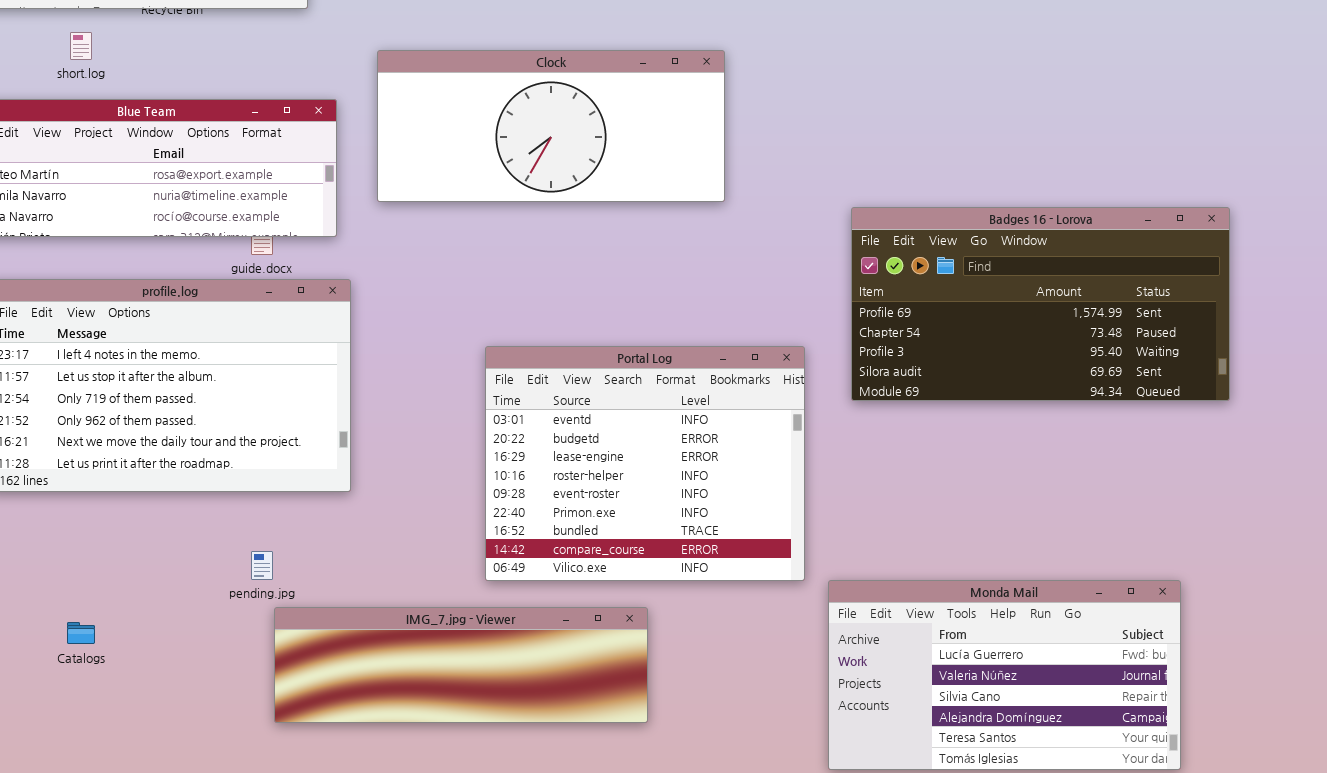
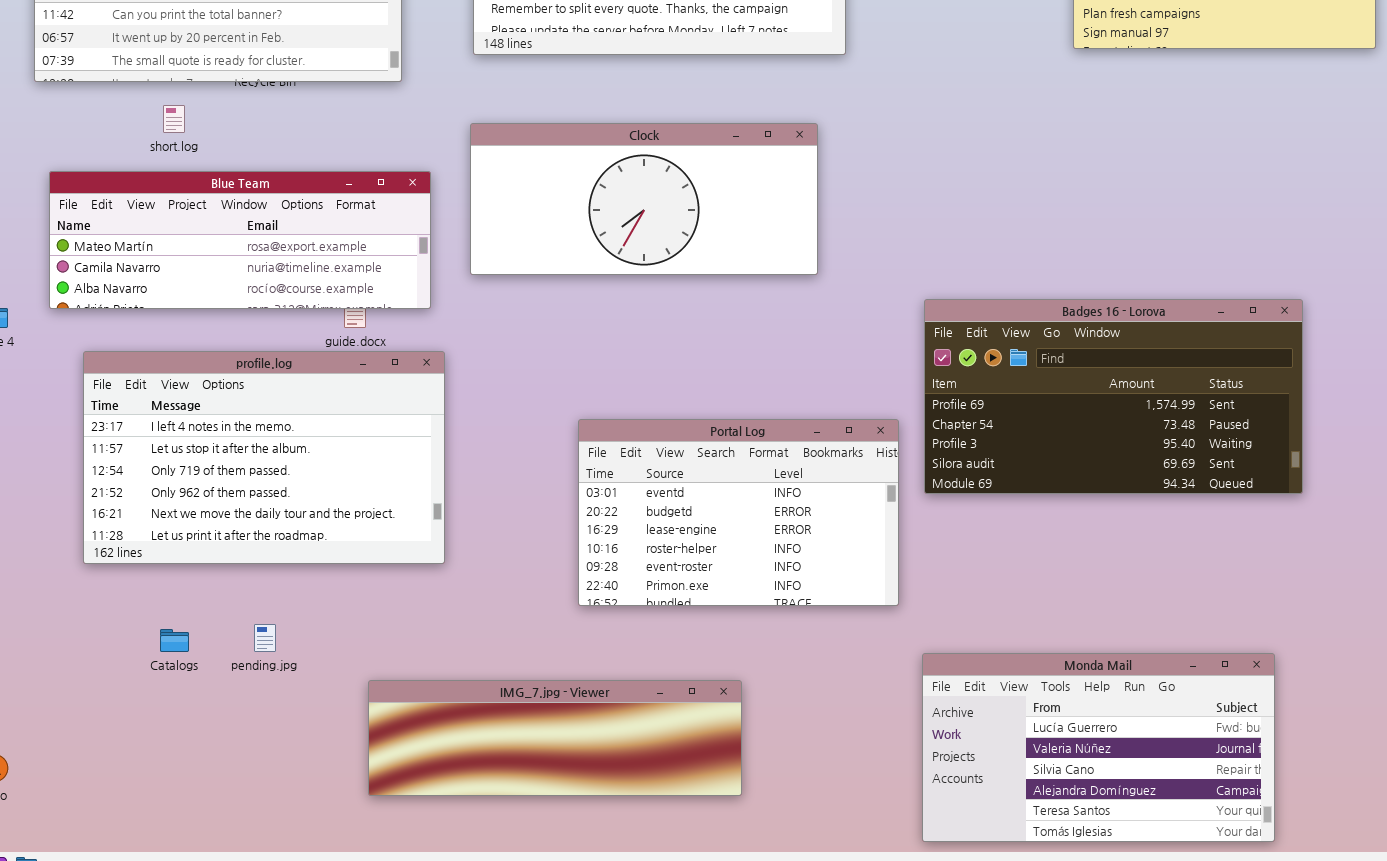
Badges 16 - Lorova: [851,207,1230,401] -> [924,299,1303,494], moved
Portal Log: [485,346,805,581] -> [578,419,899,606], resized
pending.jpg: [251,551,273,580] -> [254,624,276,652], moved
Catalogs: [67,622,95,644] -> [160,629,189,652], moved

